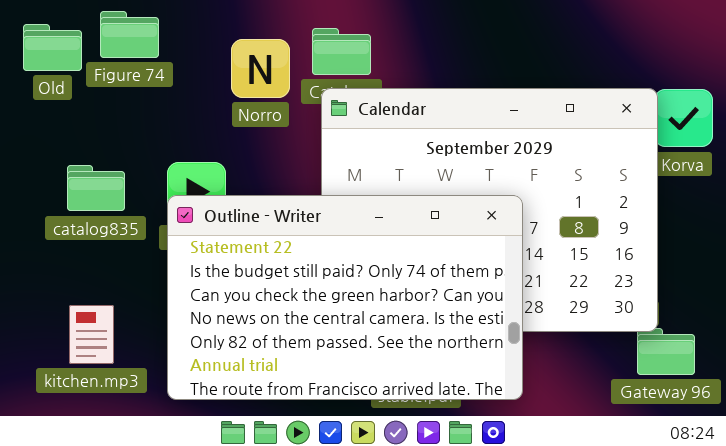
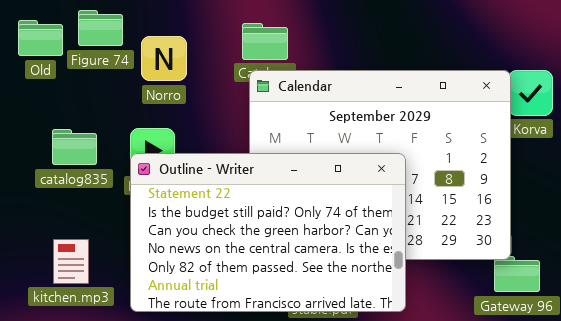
Norro: [231,39,290,98] -> [141,36,187,81], moved

